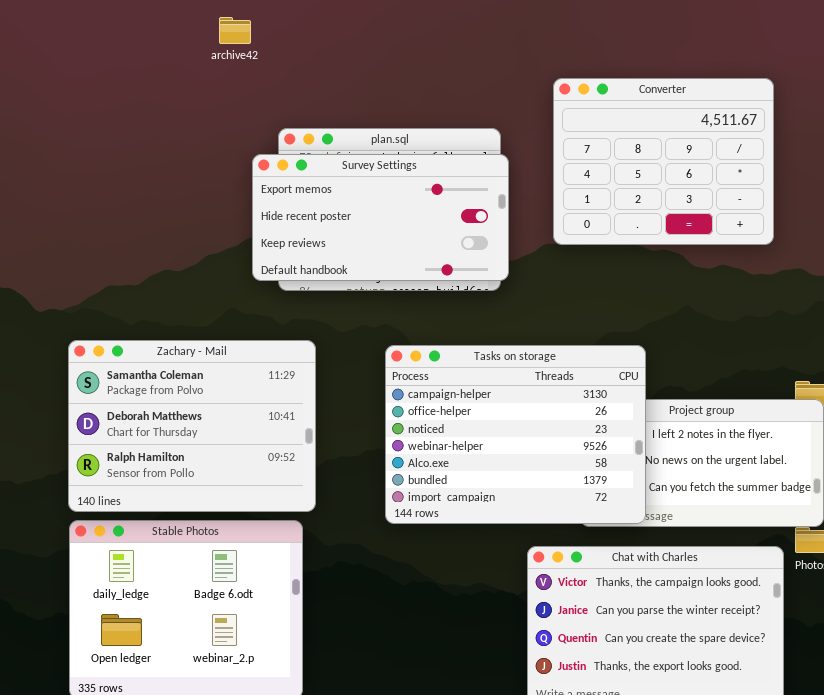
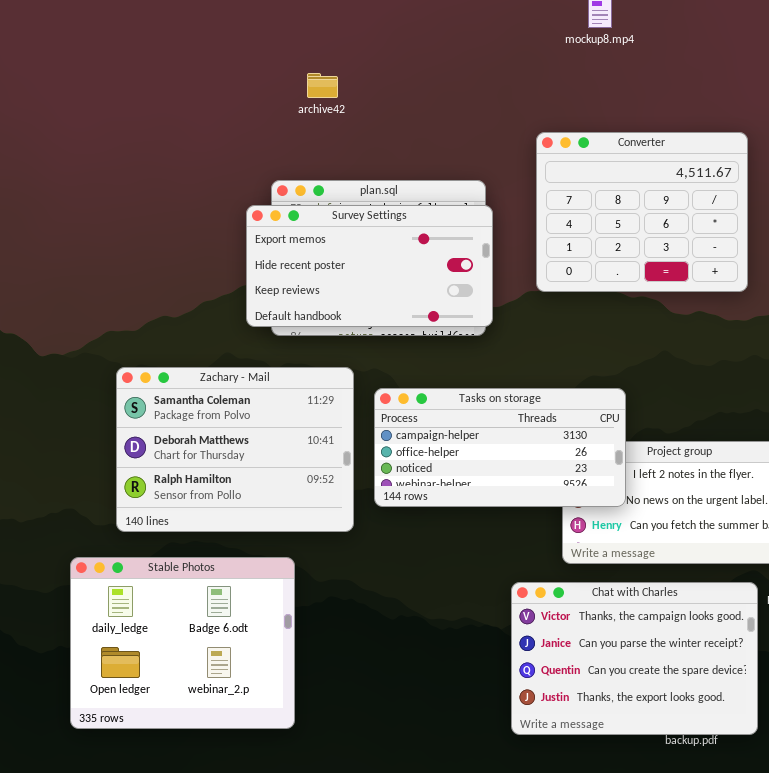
archive42: [219,17,251,44] -> [307,73,338,98], moved
Zachary - Mail: [68,340,316,512] -> [116,367,354,532], moved
Tasks on storage: [385,345,646,524] -> [374,388,626,507], resized

